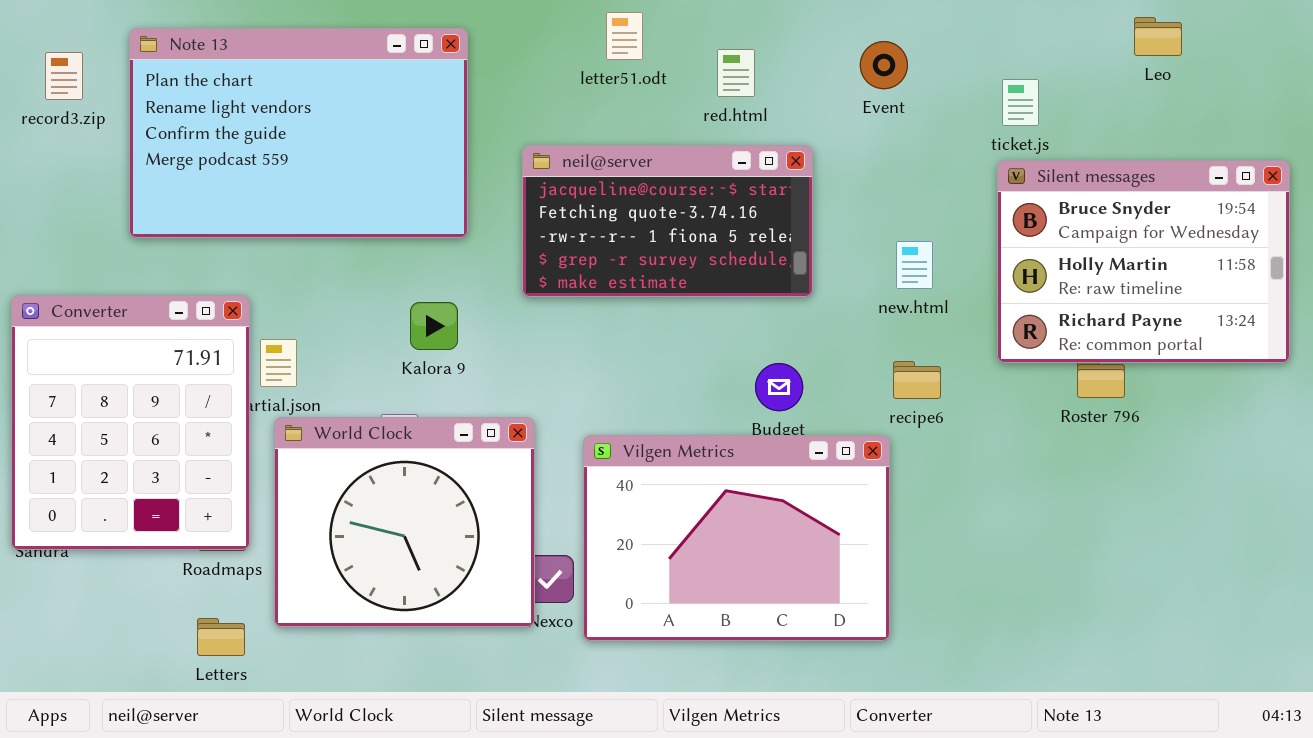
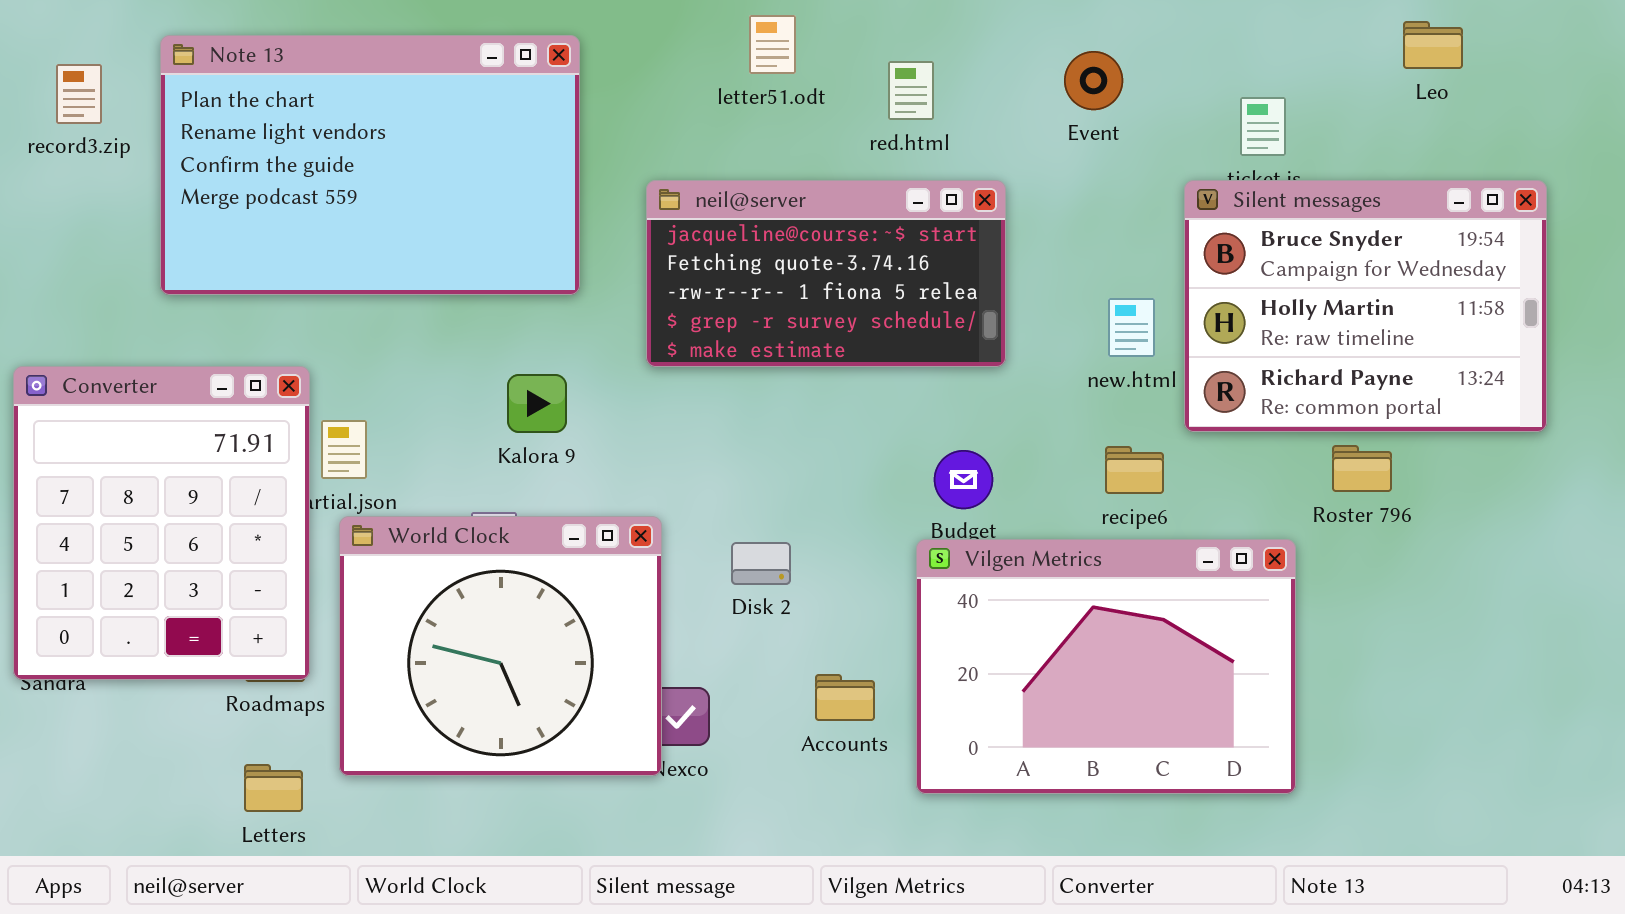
Silent messages: [997,160,1290,363] -> [1184,180,1547,432], moved
Vilgen Metrics: [583,435,890,641] -> [916,539,1296,794], moved

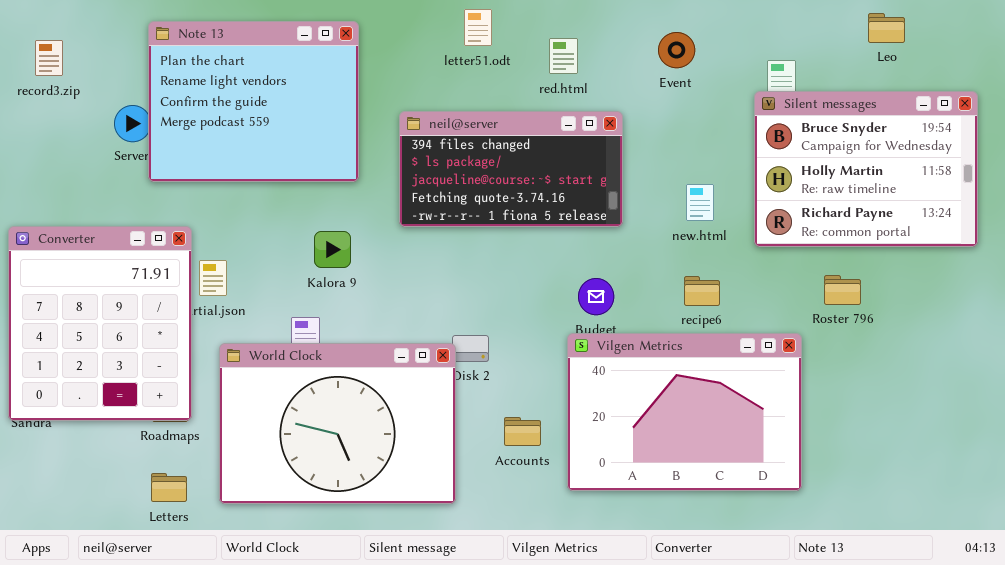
Note 13: [160,35,580,295] -> [148,21,359,182], resized
neil@server: [646,180,1006,367] -> [399,111,623,227], scrolled up 2 rows
Silent messages: [1184,180,1547,432] -> [754,91,978,247], moved
World Clock: [339,516,662,776] -> [219,343,456,504], moved, resized

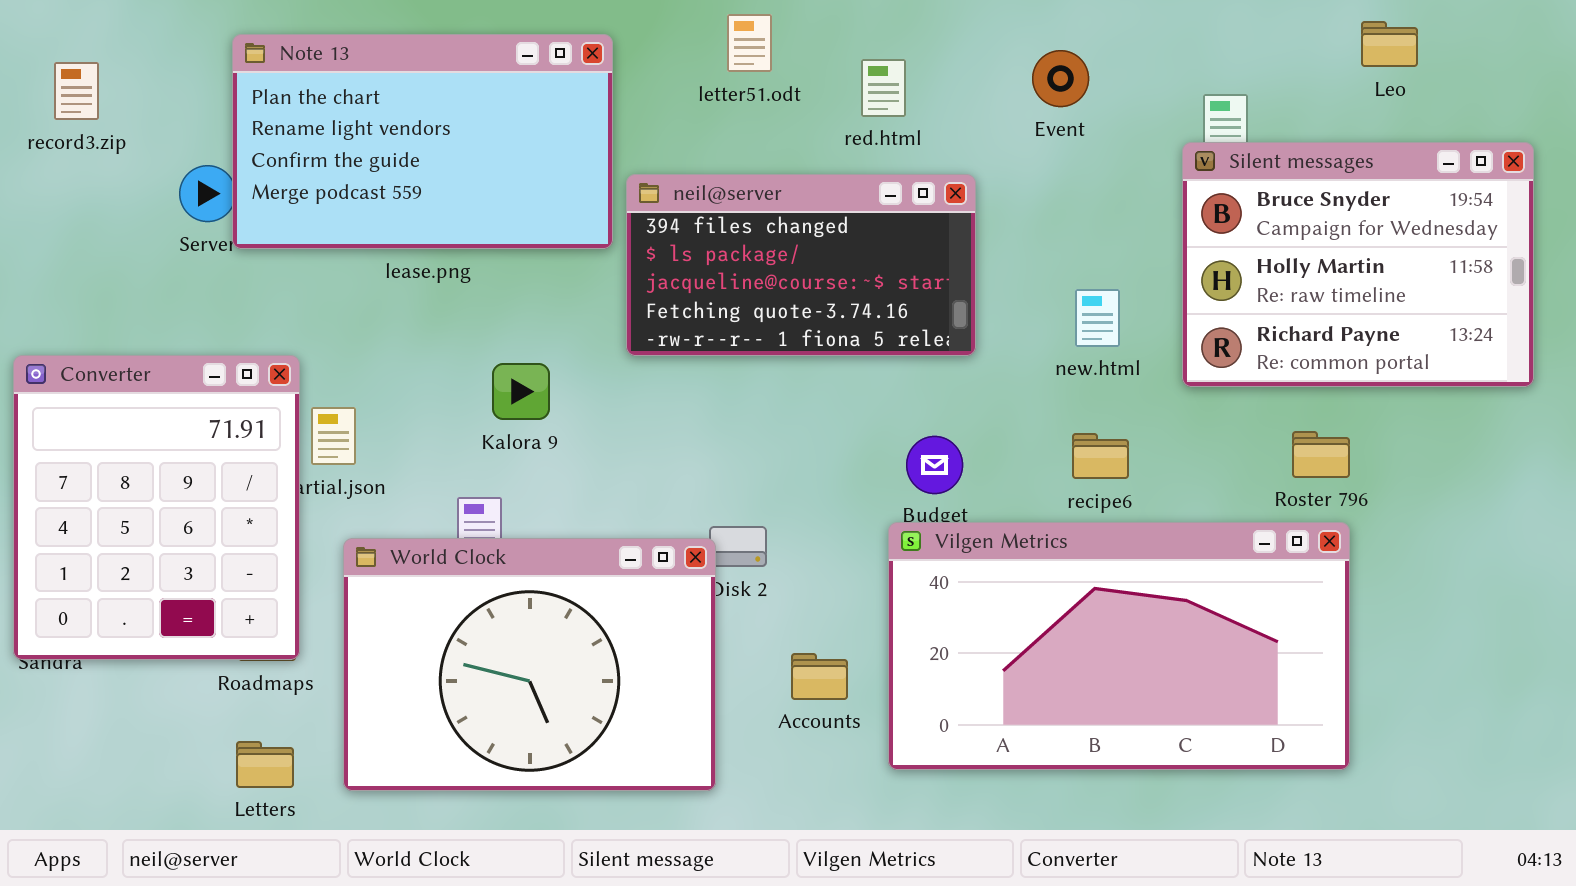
Note 13: [148,21,359,182] -> [232,34,613,249], resized
Vilgen Metrics: [567,333,802,491] -> [888,522,1350,770], resized

